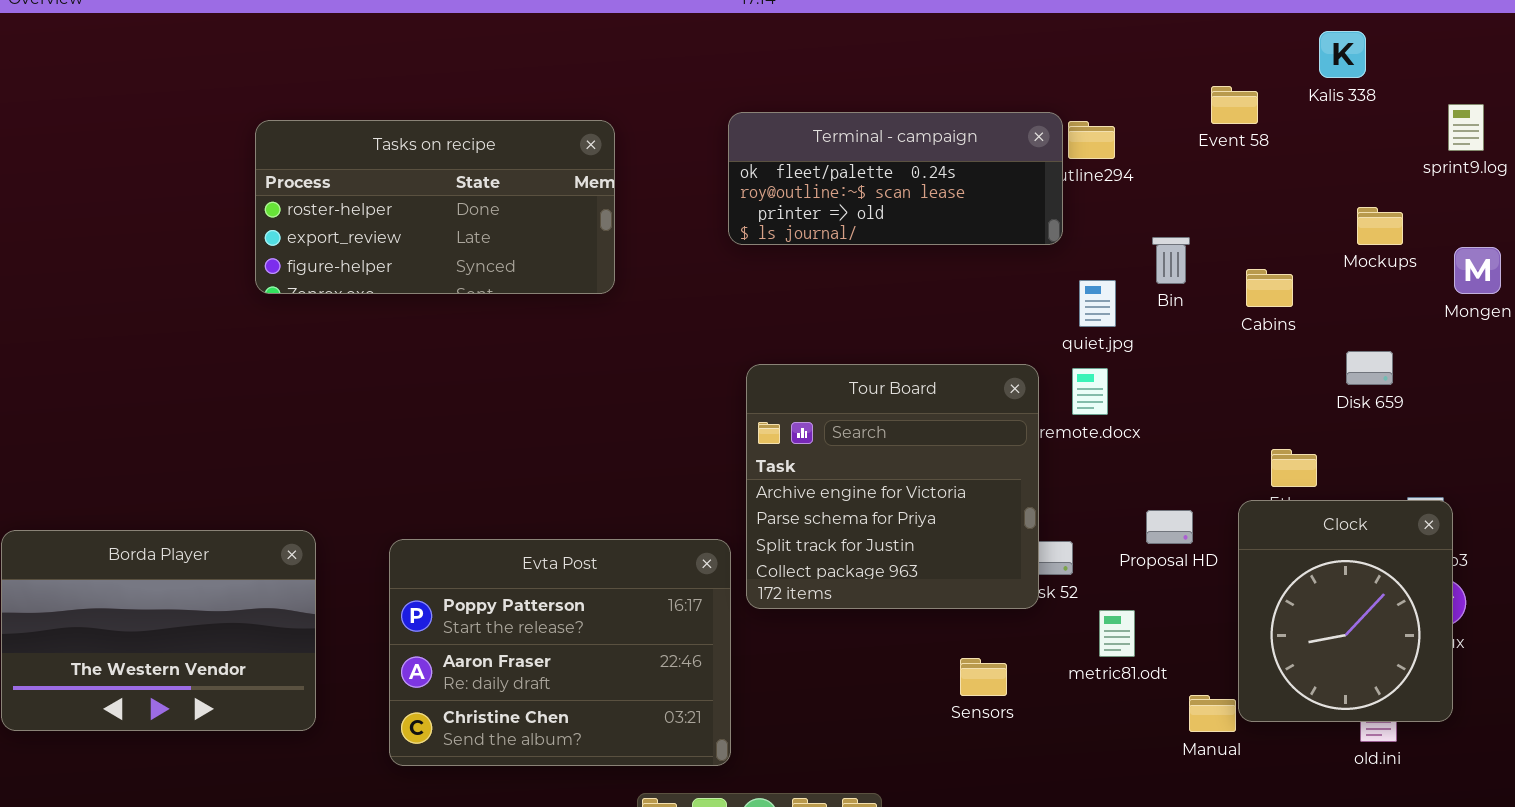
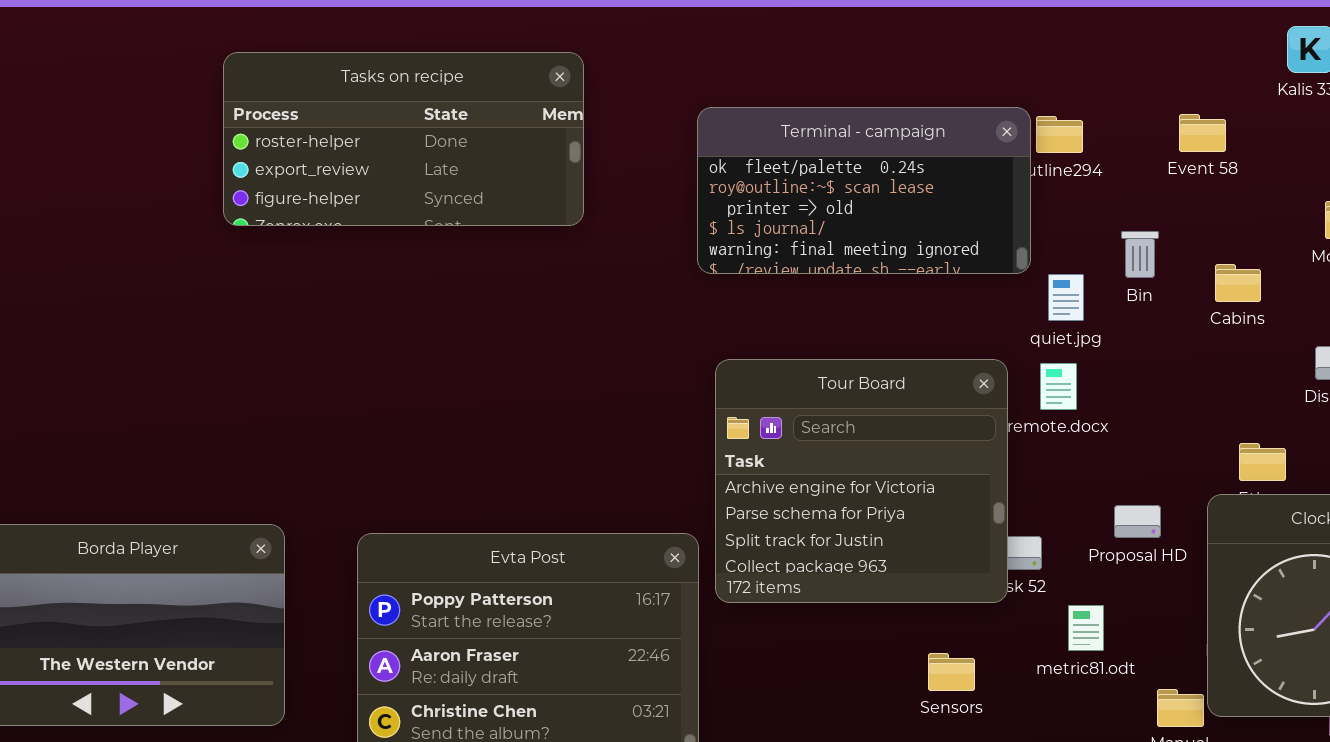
Event 58: [1211,86,1258,124] -> [1179,114,1226,152], moved
Terminal - campaign: [728,112,1063,245] -> [697,107,1031,274], resized
Tasks on recipe: [255,120,615,294] -> [223,52,584,226], moved

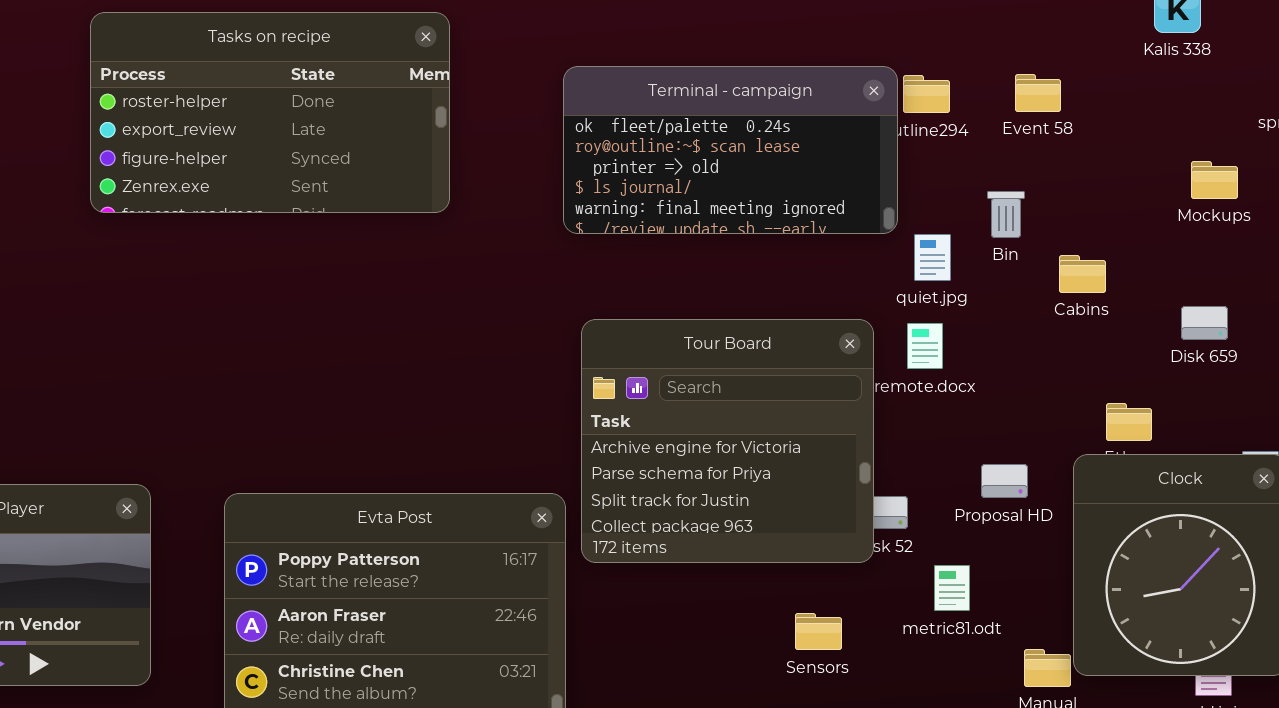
Tasks on recipe: [223,52,584,226] -> [90,12,450,213], resized
Event 58: [1179,114,1226,152] -> [1015,74,1061,112], moved
Cabins: [1215,264,1261,302] -> [1059,255,1106,293], moved

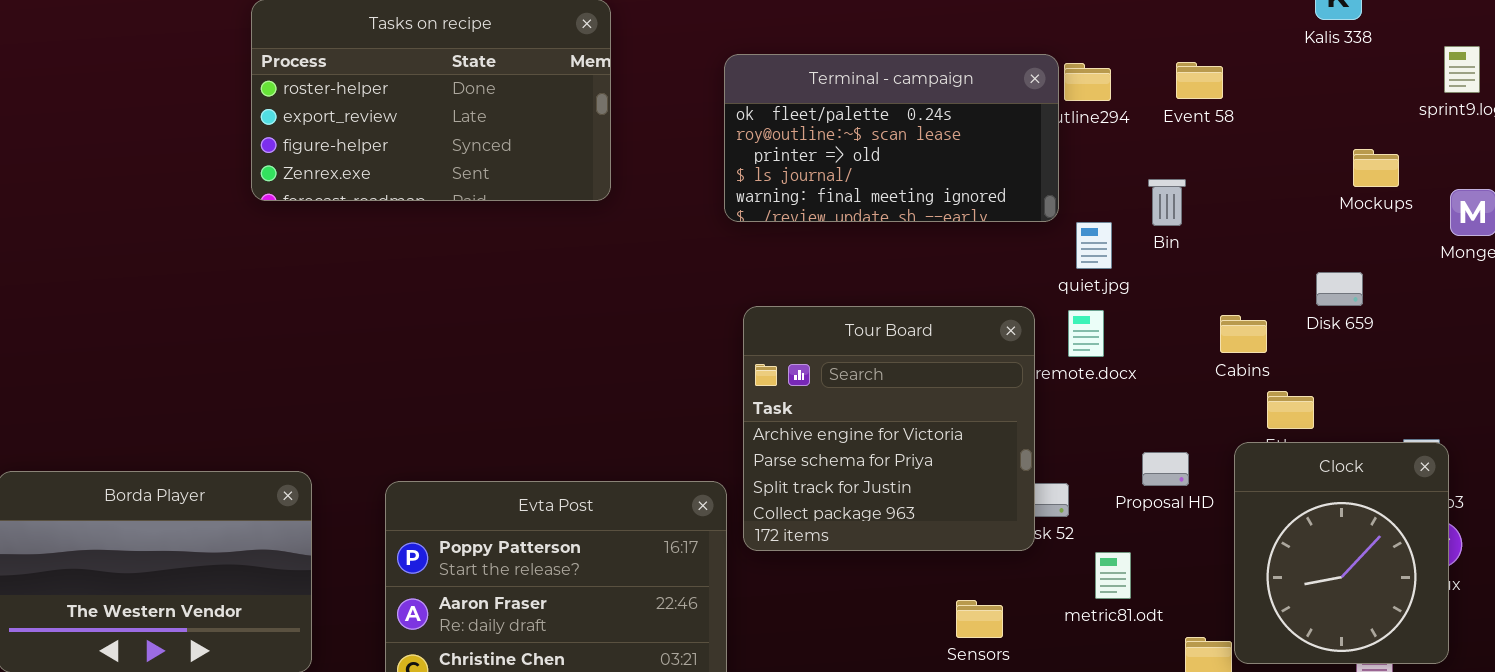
Cabins: [1059,255,1106,293] -> [1220,315,1267,353], moved
Disk 659: [1181,306,1228,340] -> [1316,272,1363,306], moved

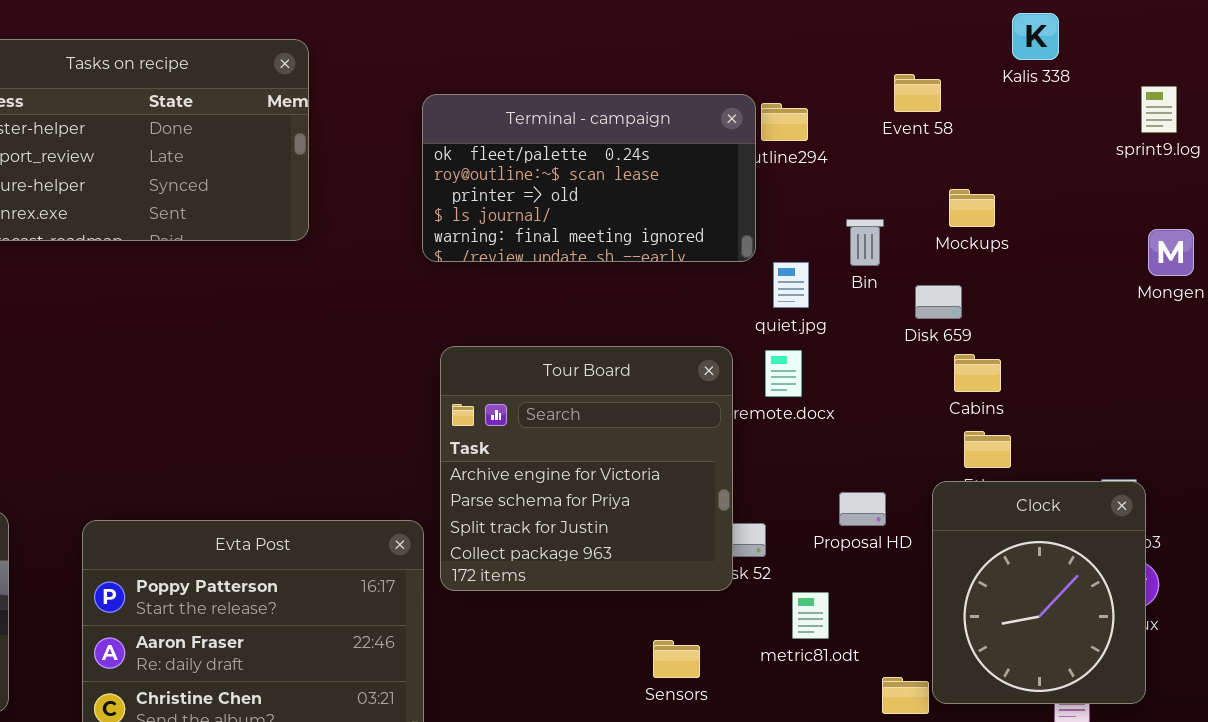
Event 58: [1176,62,1223,99] -> [894,74,941,112], moved
Mockups: [1353,149,1399,187] -> [949,189,995,227], moved
Disk 659: [1316,272,1363,306] -> [915,285,962,319], moved
Cabins: [1220,315,1267,353] -> [954,354,1001,392], moved

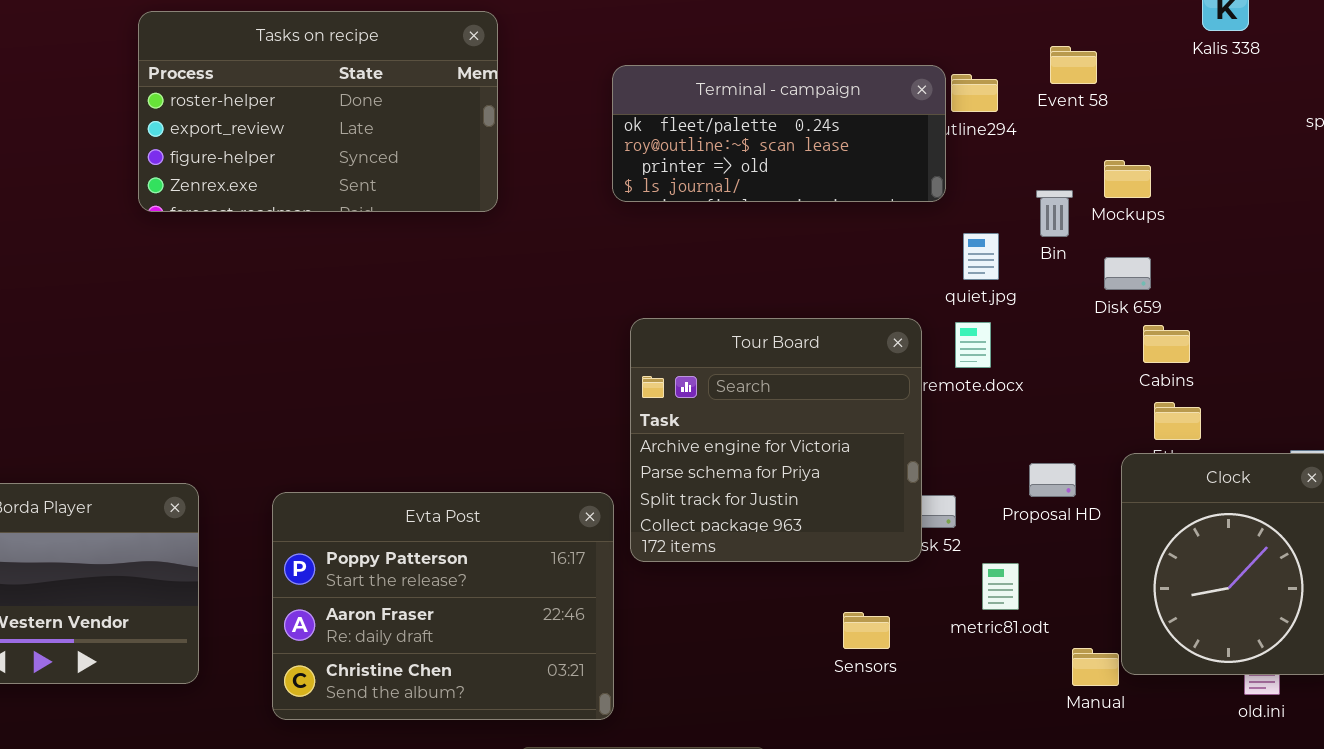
Event 58: [894,74,941,112] -> [1050,46,1097,84], moved
Terminal - campaign: [422,94,756,262] -> [612,65,946,202], resized
Mockups: [949,189,995,227] -> [1104,160,1151,198], moved

